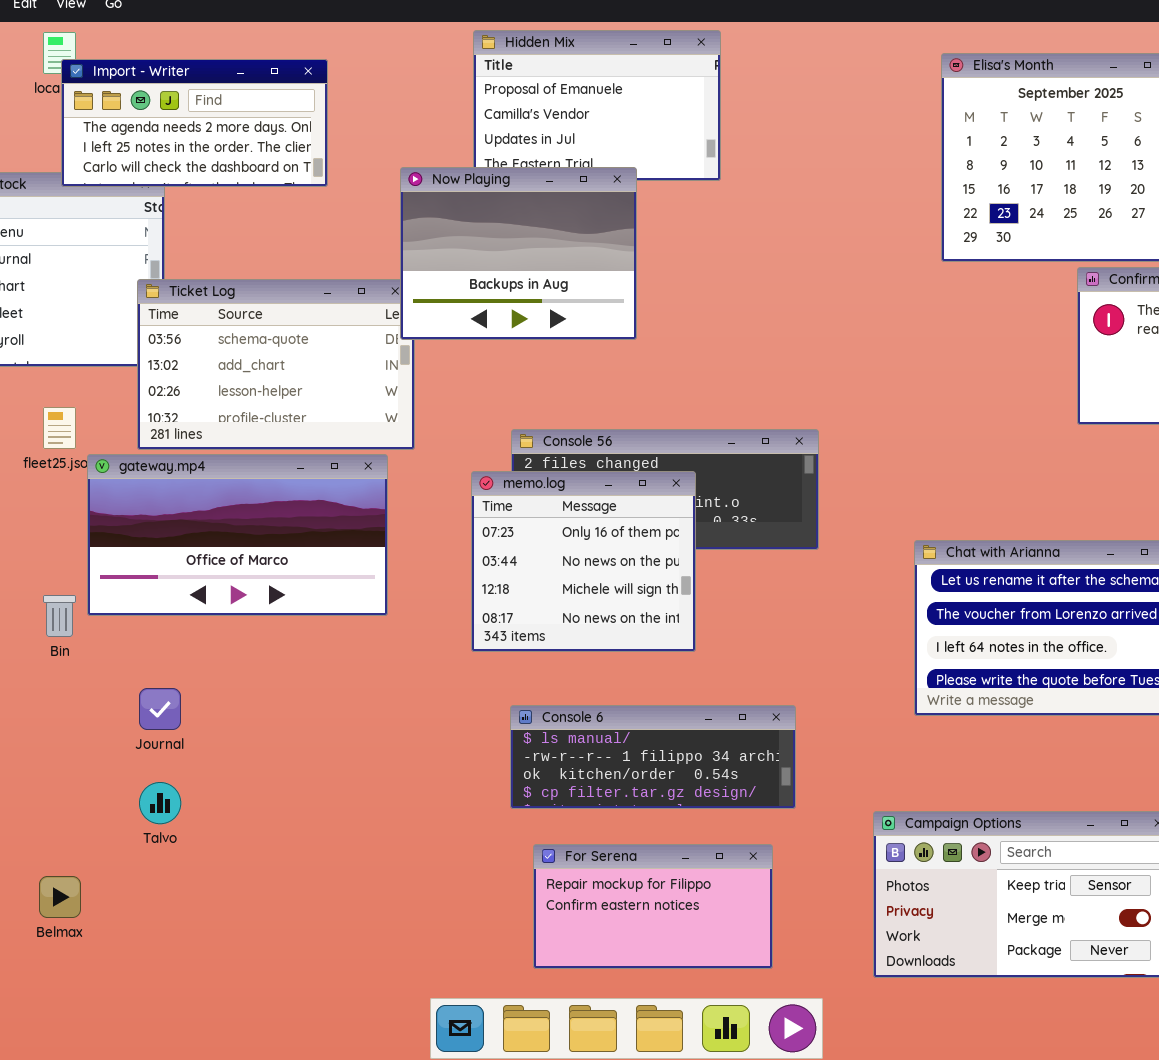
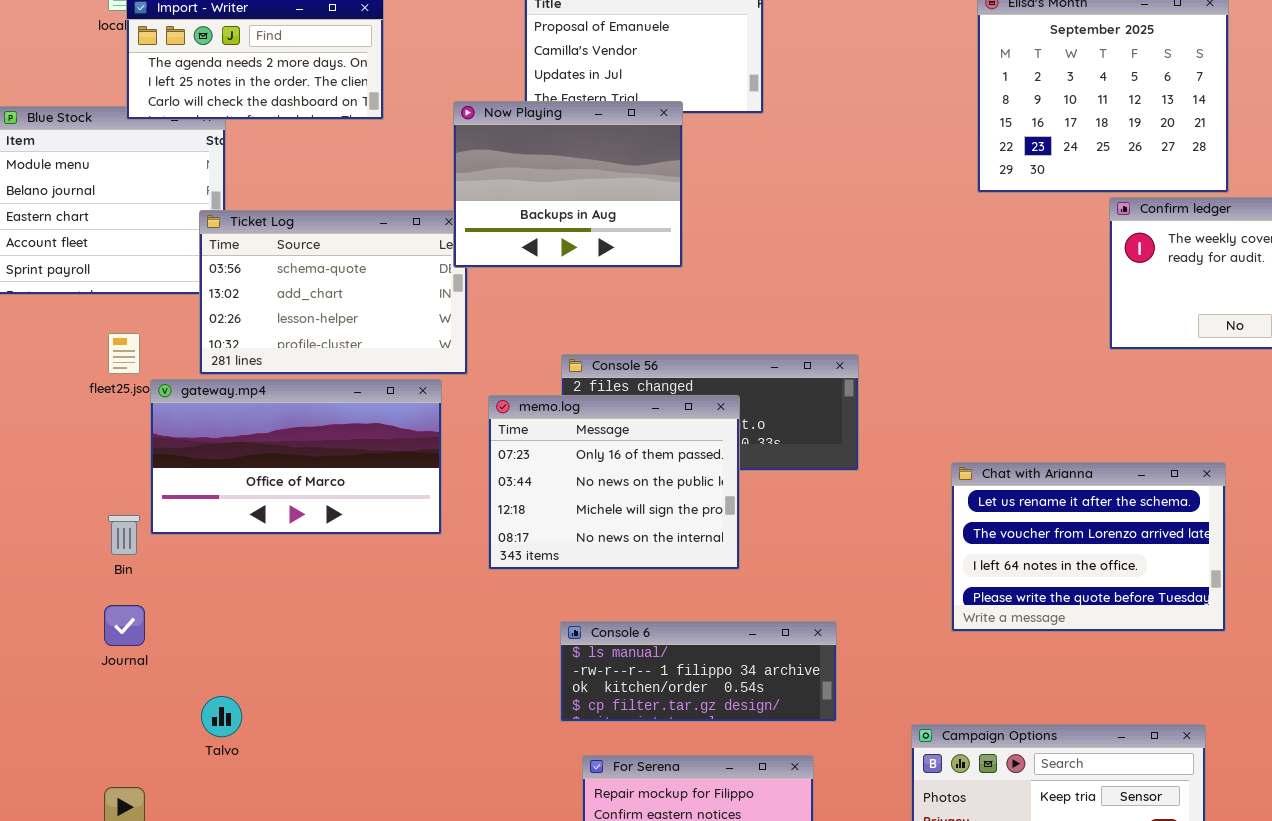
memo.log: [471,471,696,652] -> [488,395,740,570], resized
Journal: [139,688,181,730] -> [104,605,145,646], moved

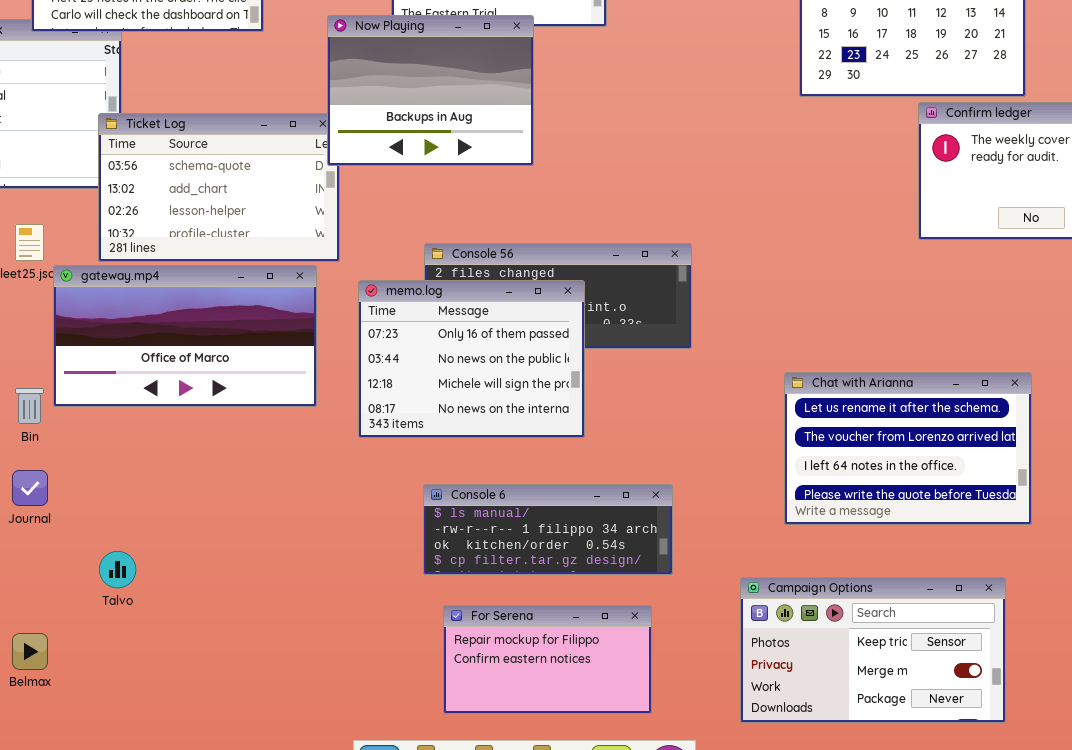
Chat with Arianna: [951,462,1226,632] -> [784,372,1032,525], moved

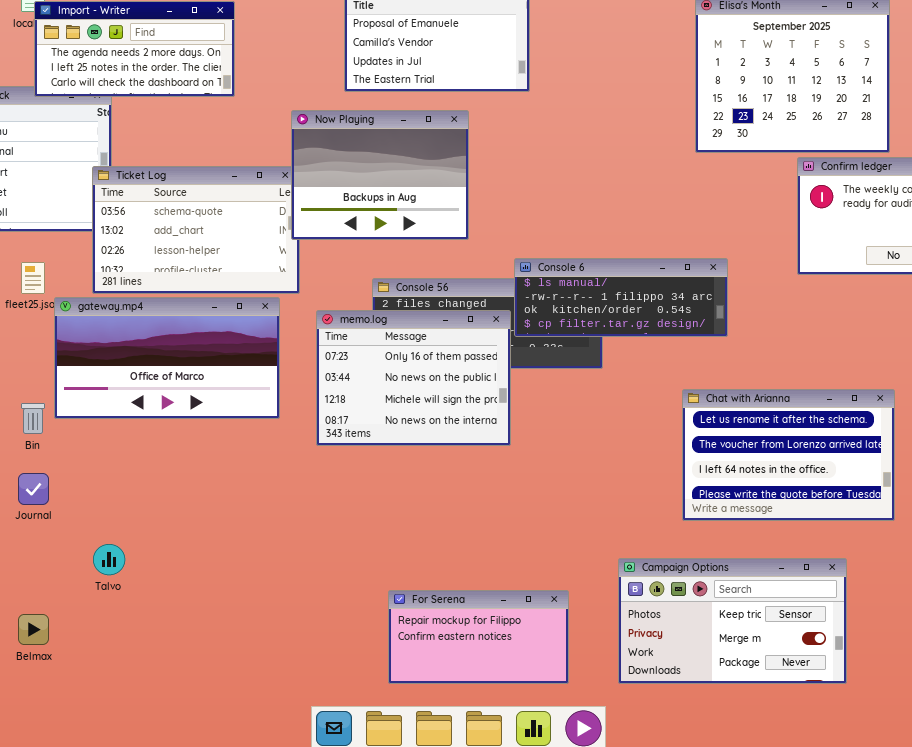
Now Playing: [327,15,534,166] -> [291,110,469,240], moved
Console 6: [423,484,673,575] -> [514,258,728,337], moved
Campaign Options: [740,577,1006,723] -> [618,558,847,684], moved

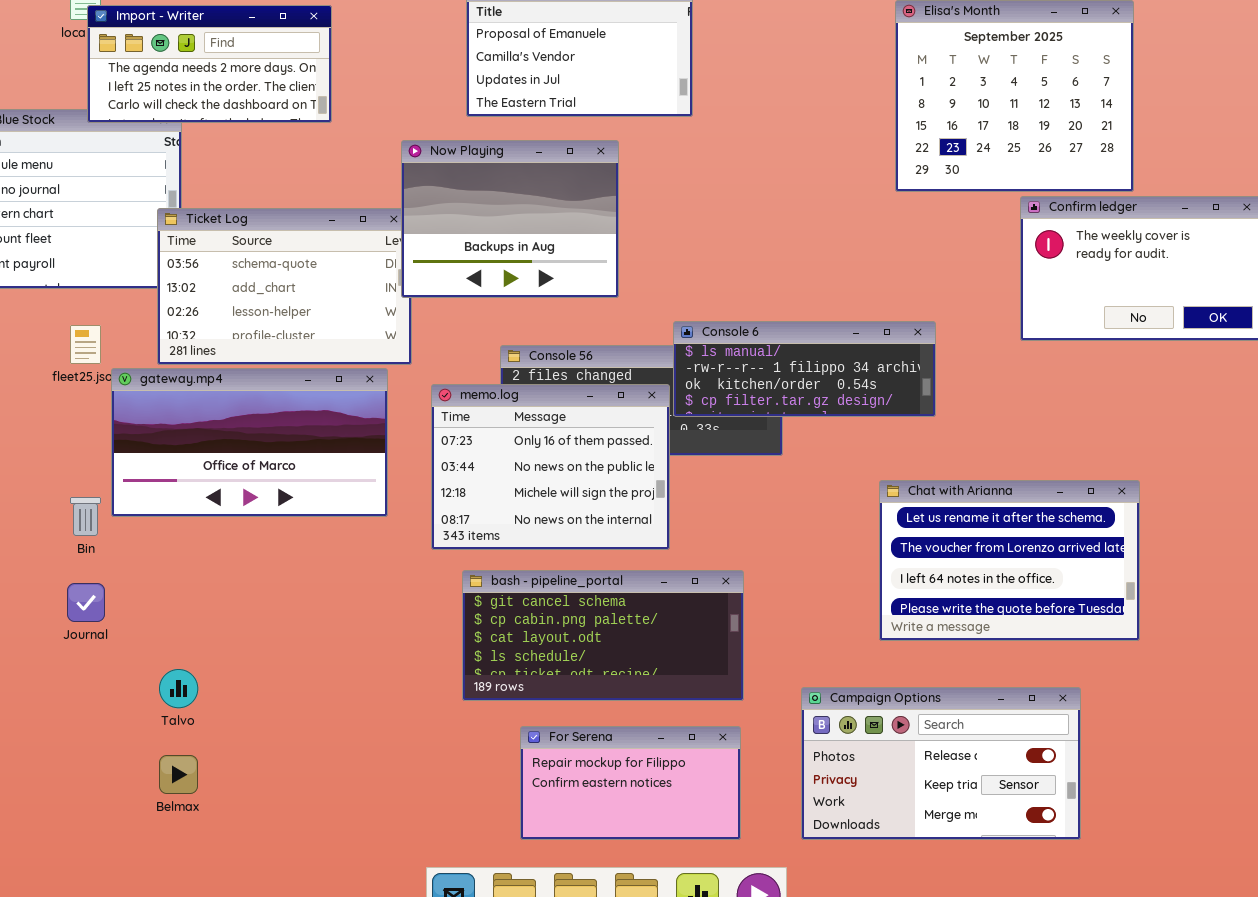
bash - pipeline_portal: none -> [462,570,744,701], opened
Campaign Options: [618,558,847,684] -> [801,687,1081,840], scrolled up 1 row
Belmax: [18,614,49,645] -> [159,755,198,794], moved

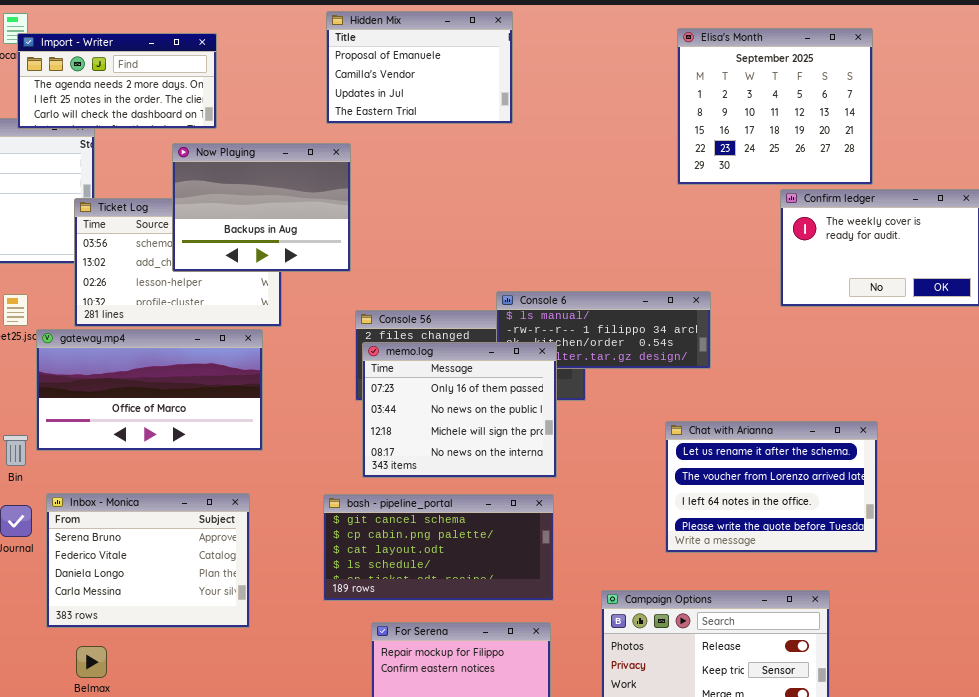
Now Playing: [401,140,619,298] -> [172,143,351,272], moved
memo.log: [431,384,670,550] -> [362,342,557,478], moved
Inbox - Monica: none -> [46,493,250,628], opened

